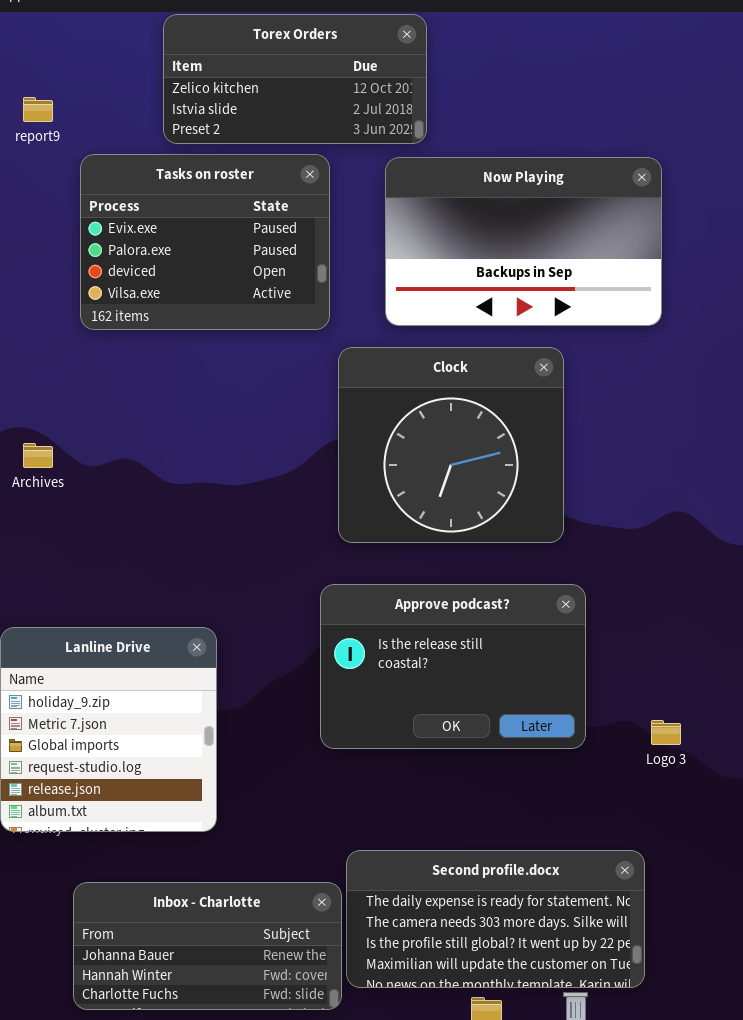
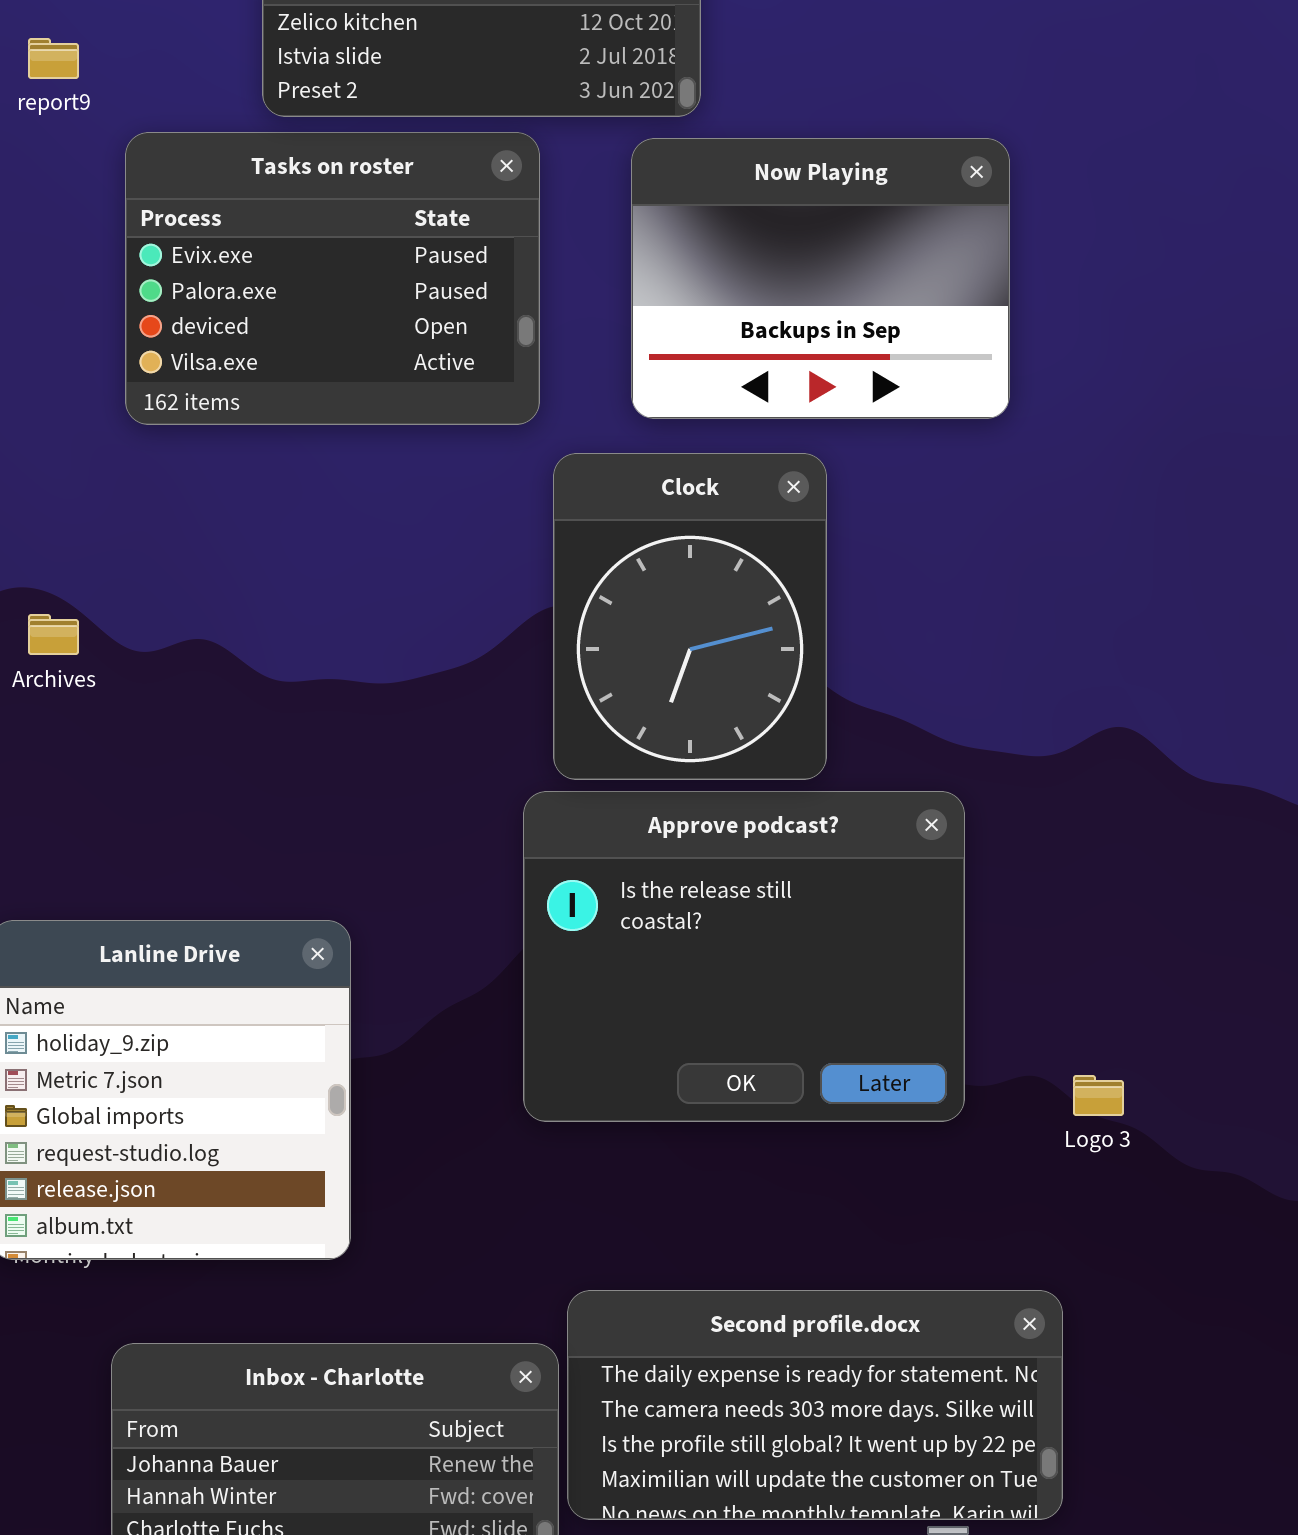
Now Playing: [385,157,662,326] -> [631,138,1010,419], resized
Clock: [338,347,564,543] -> [553,453,827,780], resized
Approve podcast?: [320,584,586,749] -> [523,791,965,1122], resized

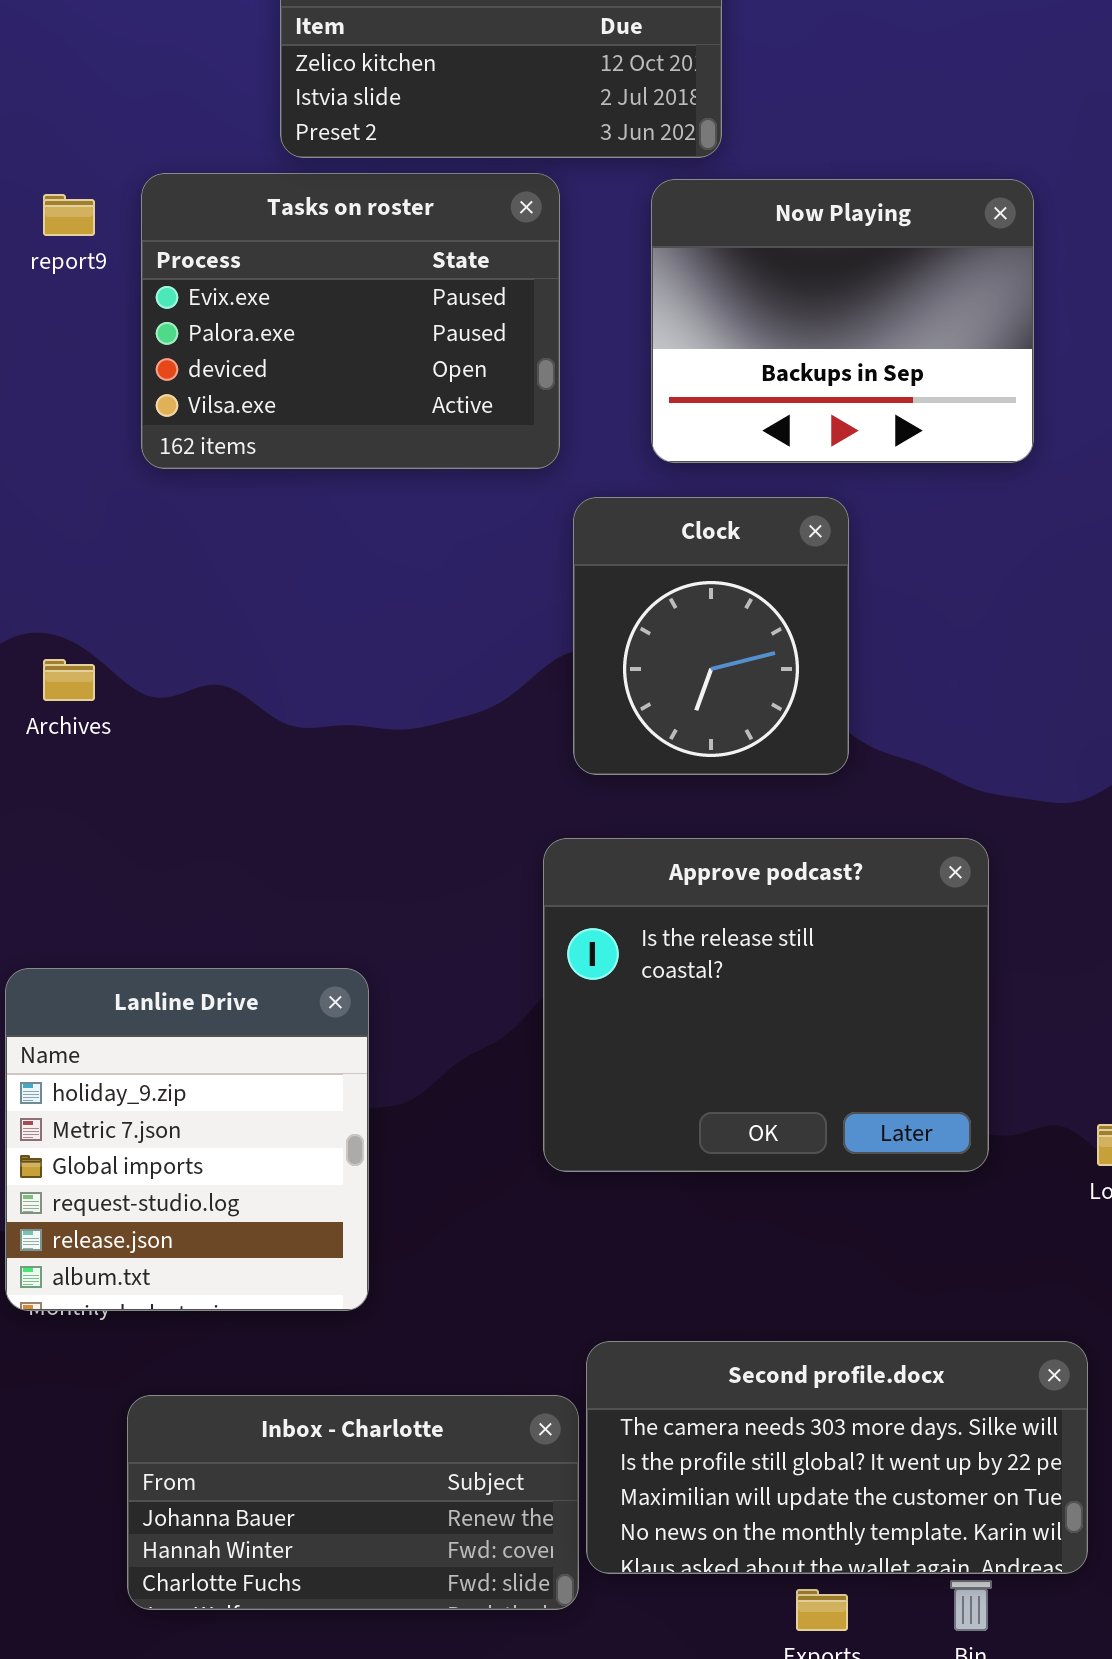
report9: [28,38,79,79] -> [43,194,95,236], moved
Clock: [553,453,827,780] -> [573,497,849,775], resized
Second profile.docx: [567,1290,1063,1520] -> [586,1341,1088,1574], scrolled down 1 row

